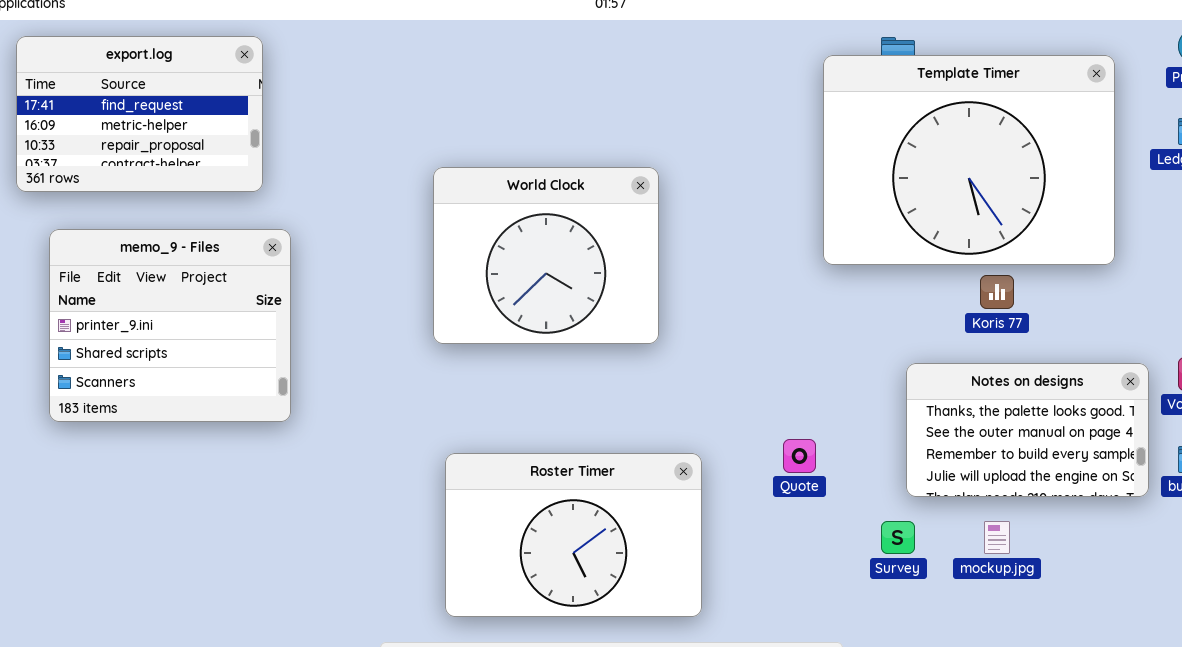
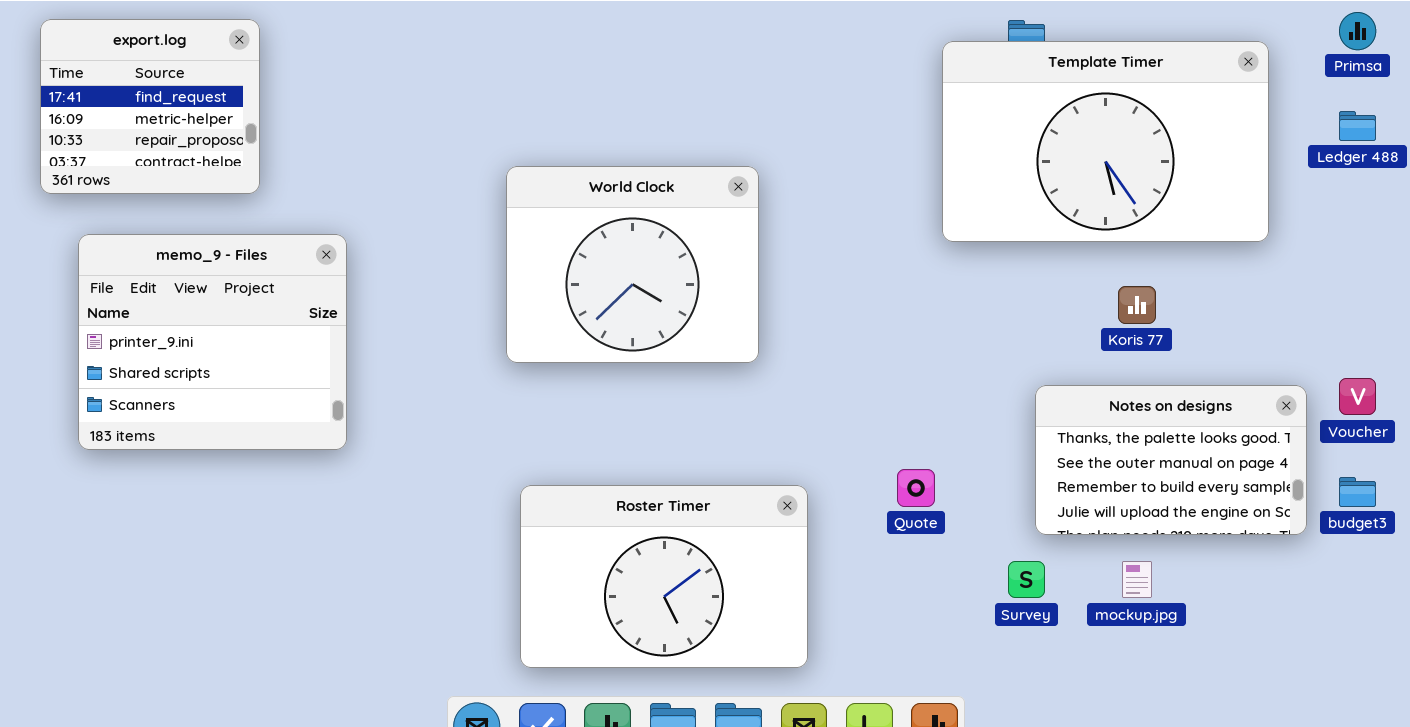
export.log: [16,36,263,192] -> [40,19,260,194], resized
Template Timer: [823,55,1115,265] -> [942,41,1269,242], resized

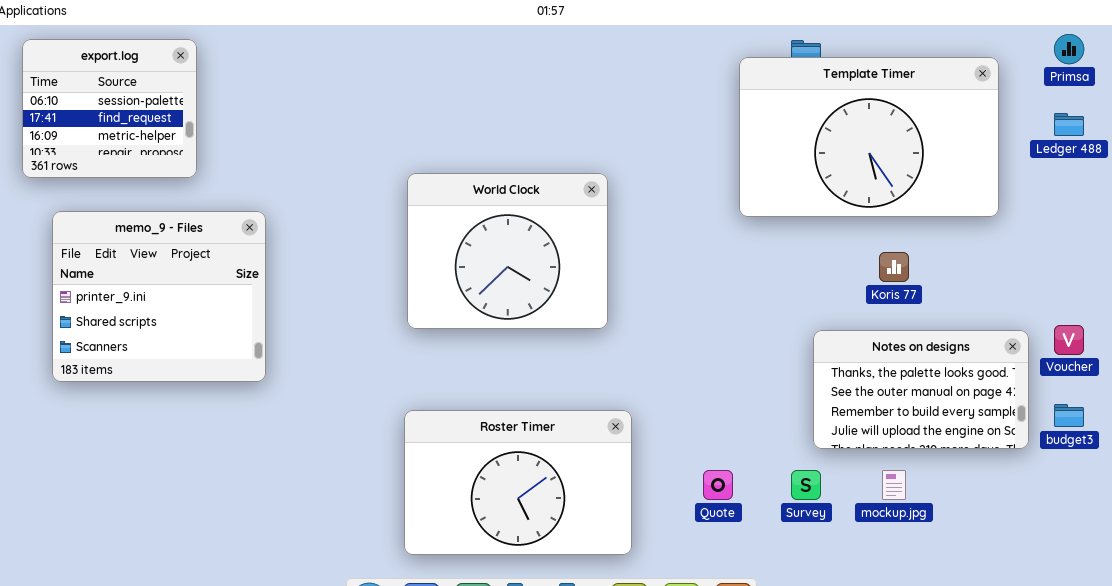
export.log: [40,19,260,194] -> [22,39,197,178], scrolled up 1 row
World Clock: [506,166,759,363] -> [407,173,608,329], moved
Quote: [897,469,935,507] -> [703,470,733,500], moved

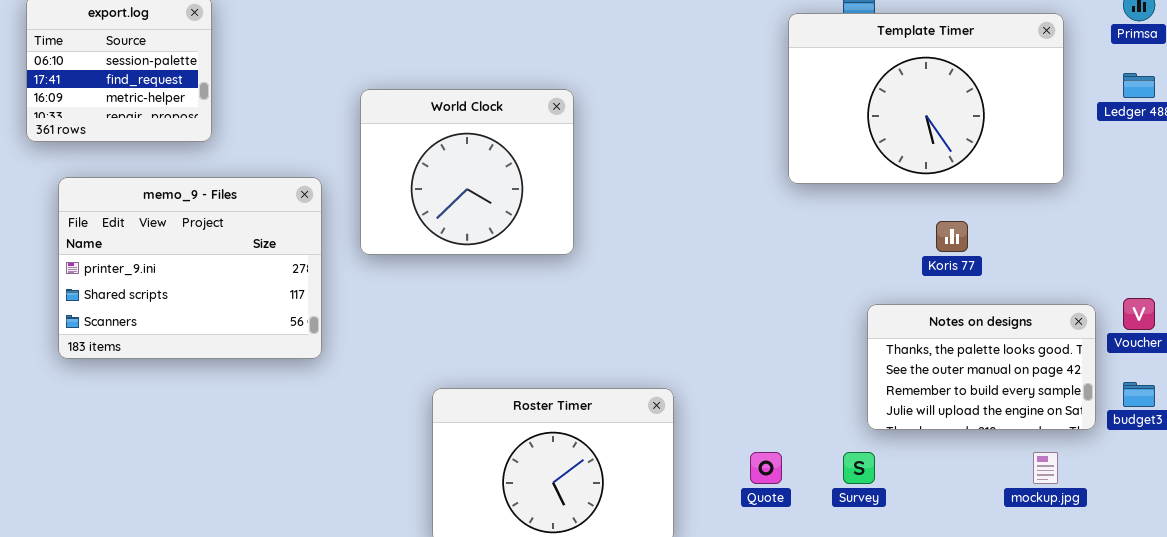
World Clock: [407,173,608,329] -> [360,89,574,255], moved
memo_9 - Files: [52,211,266,382] -> [58,177,322,359], resized
mockup.jpg: [882,470,906,500] -> [1033,452,1058,484], moved

